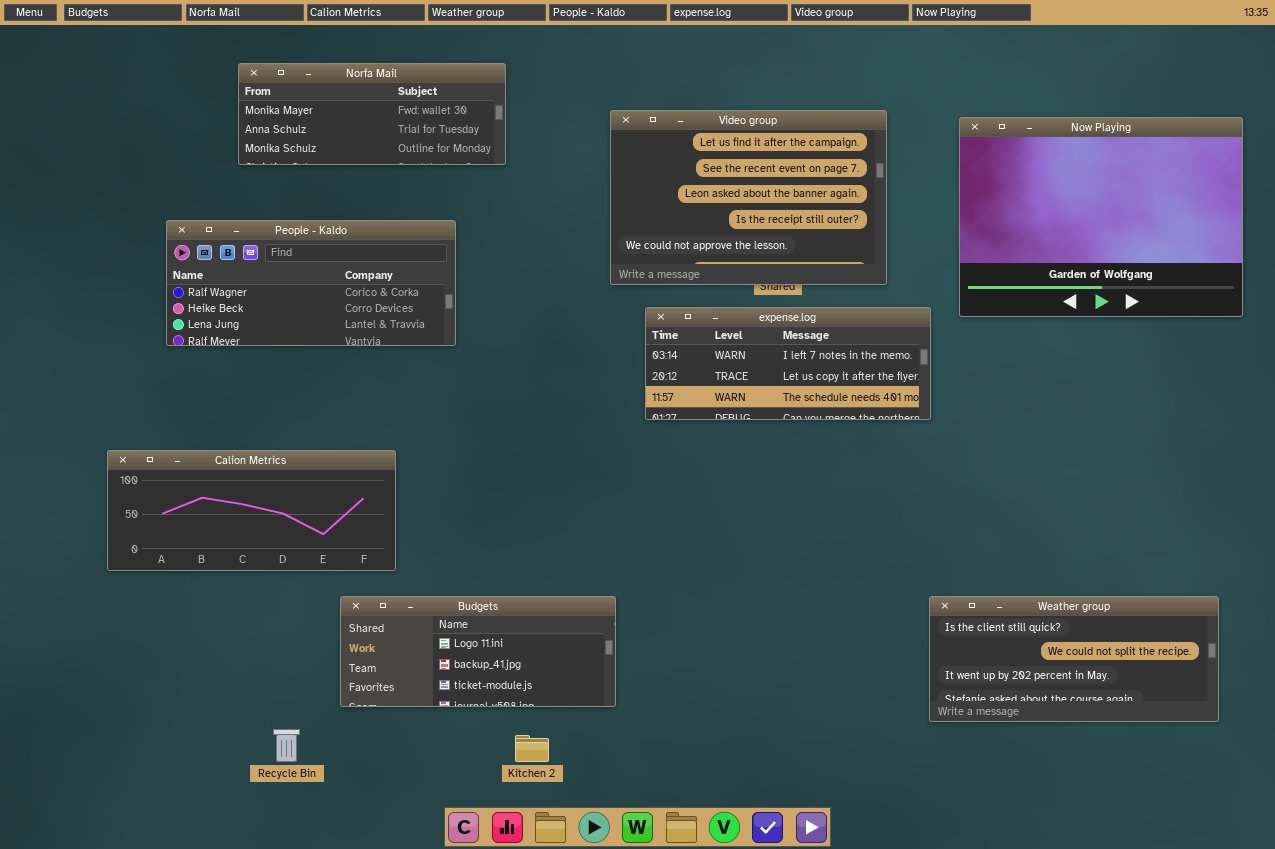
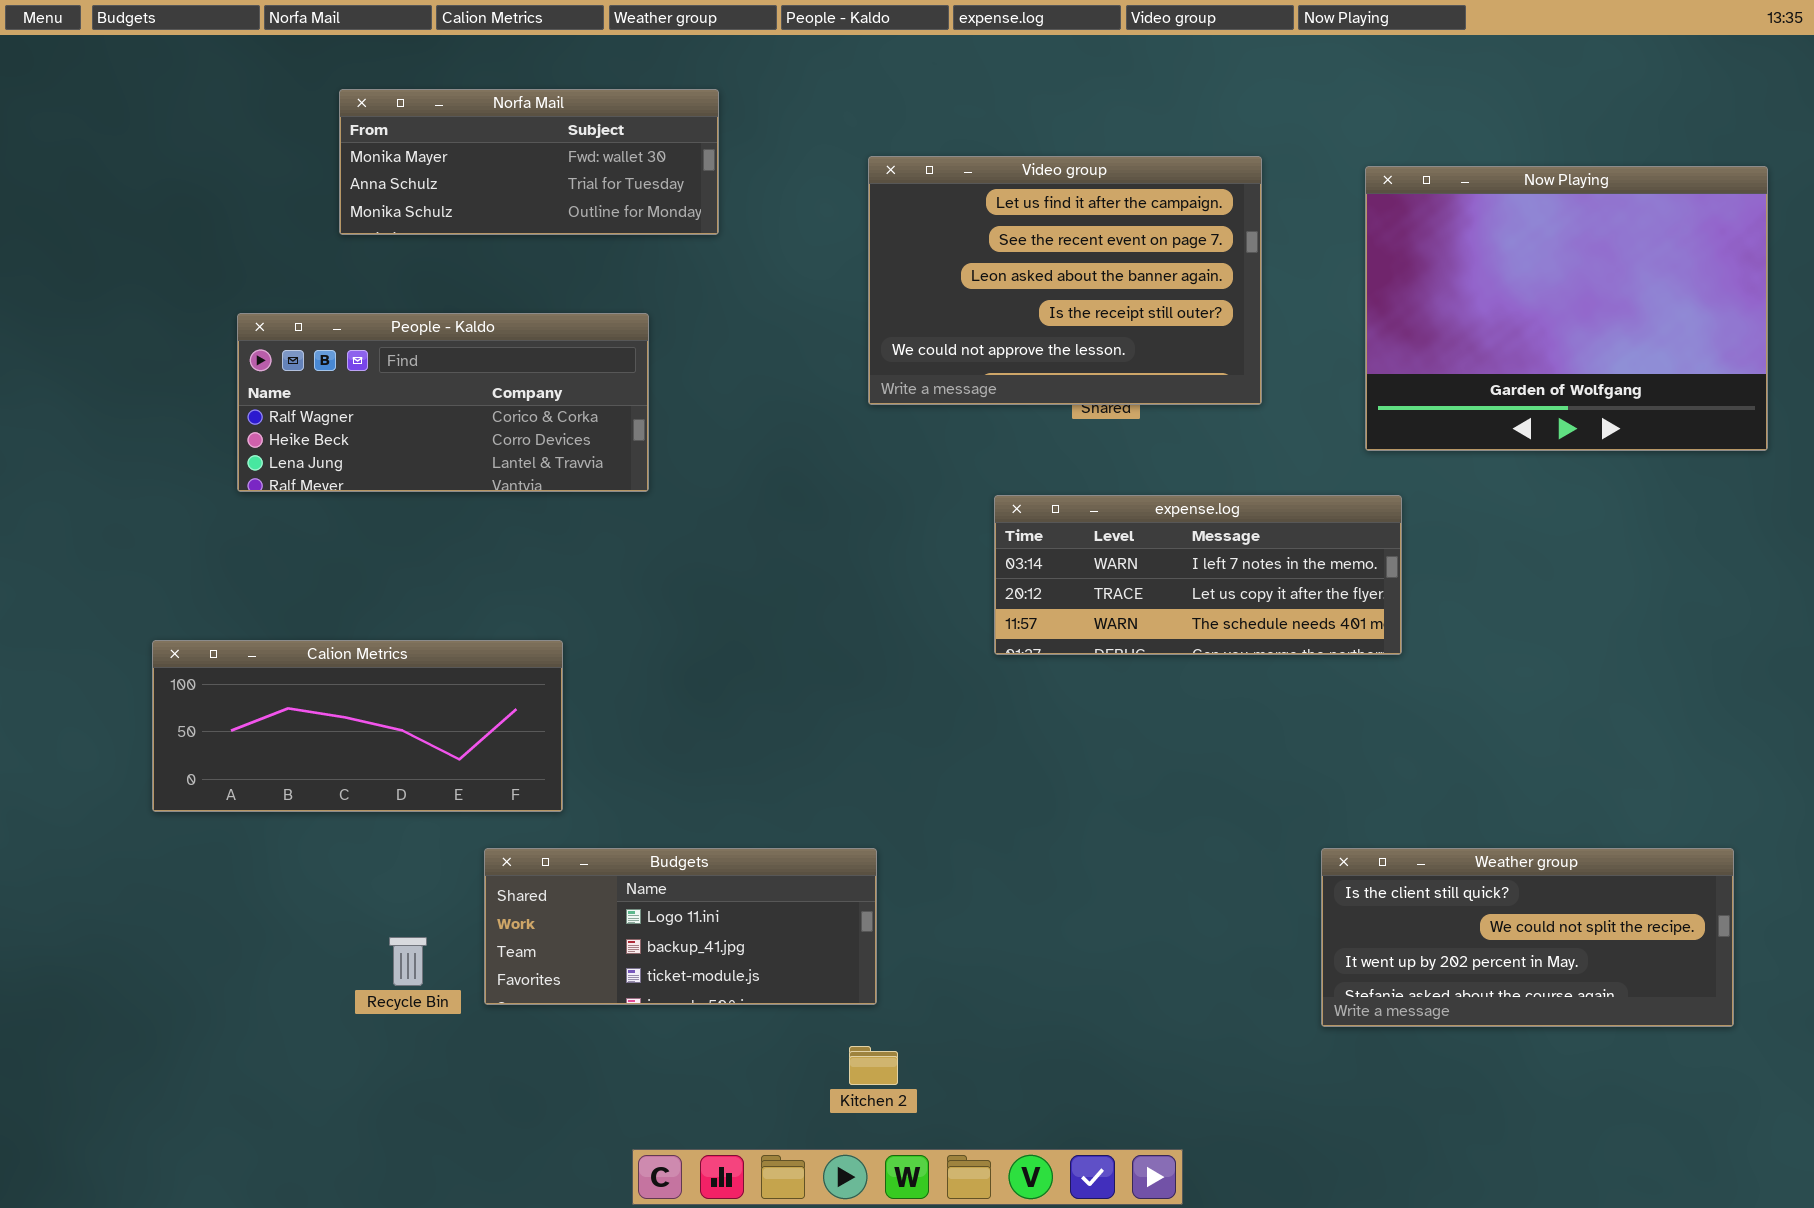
expense.log: [645,307,931,420] -> [994,495,1402,655], moved
Recycle Bin: [273,729,300,762] -> [389,937,427,986], moved
Kitchen 2: [515,735,549,762] -> [849,1046,898,1085], moved

